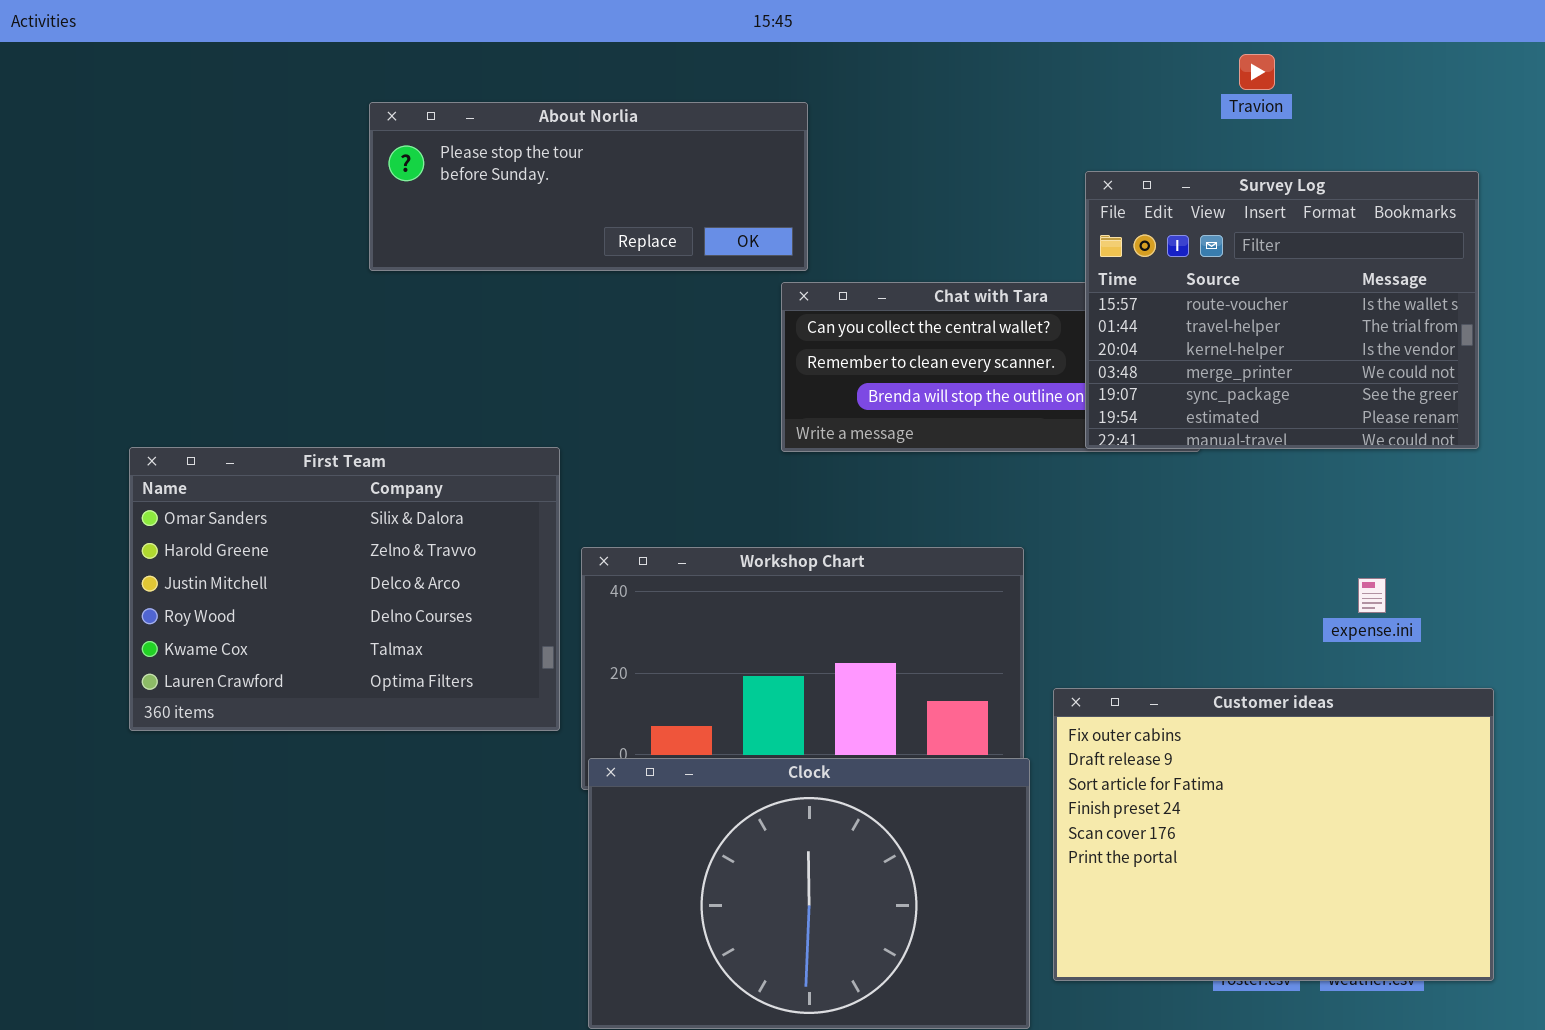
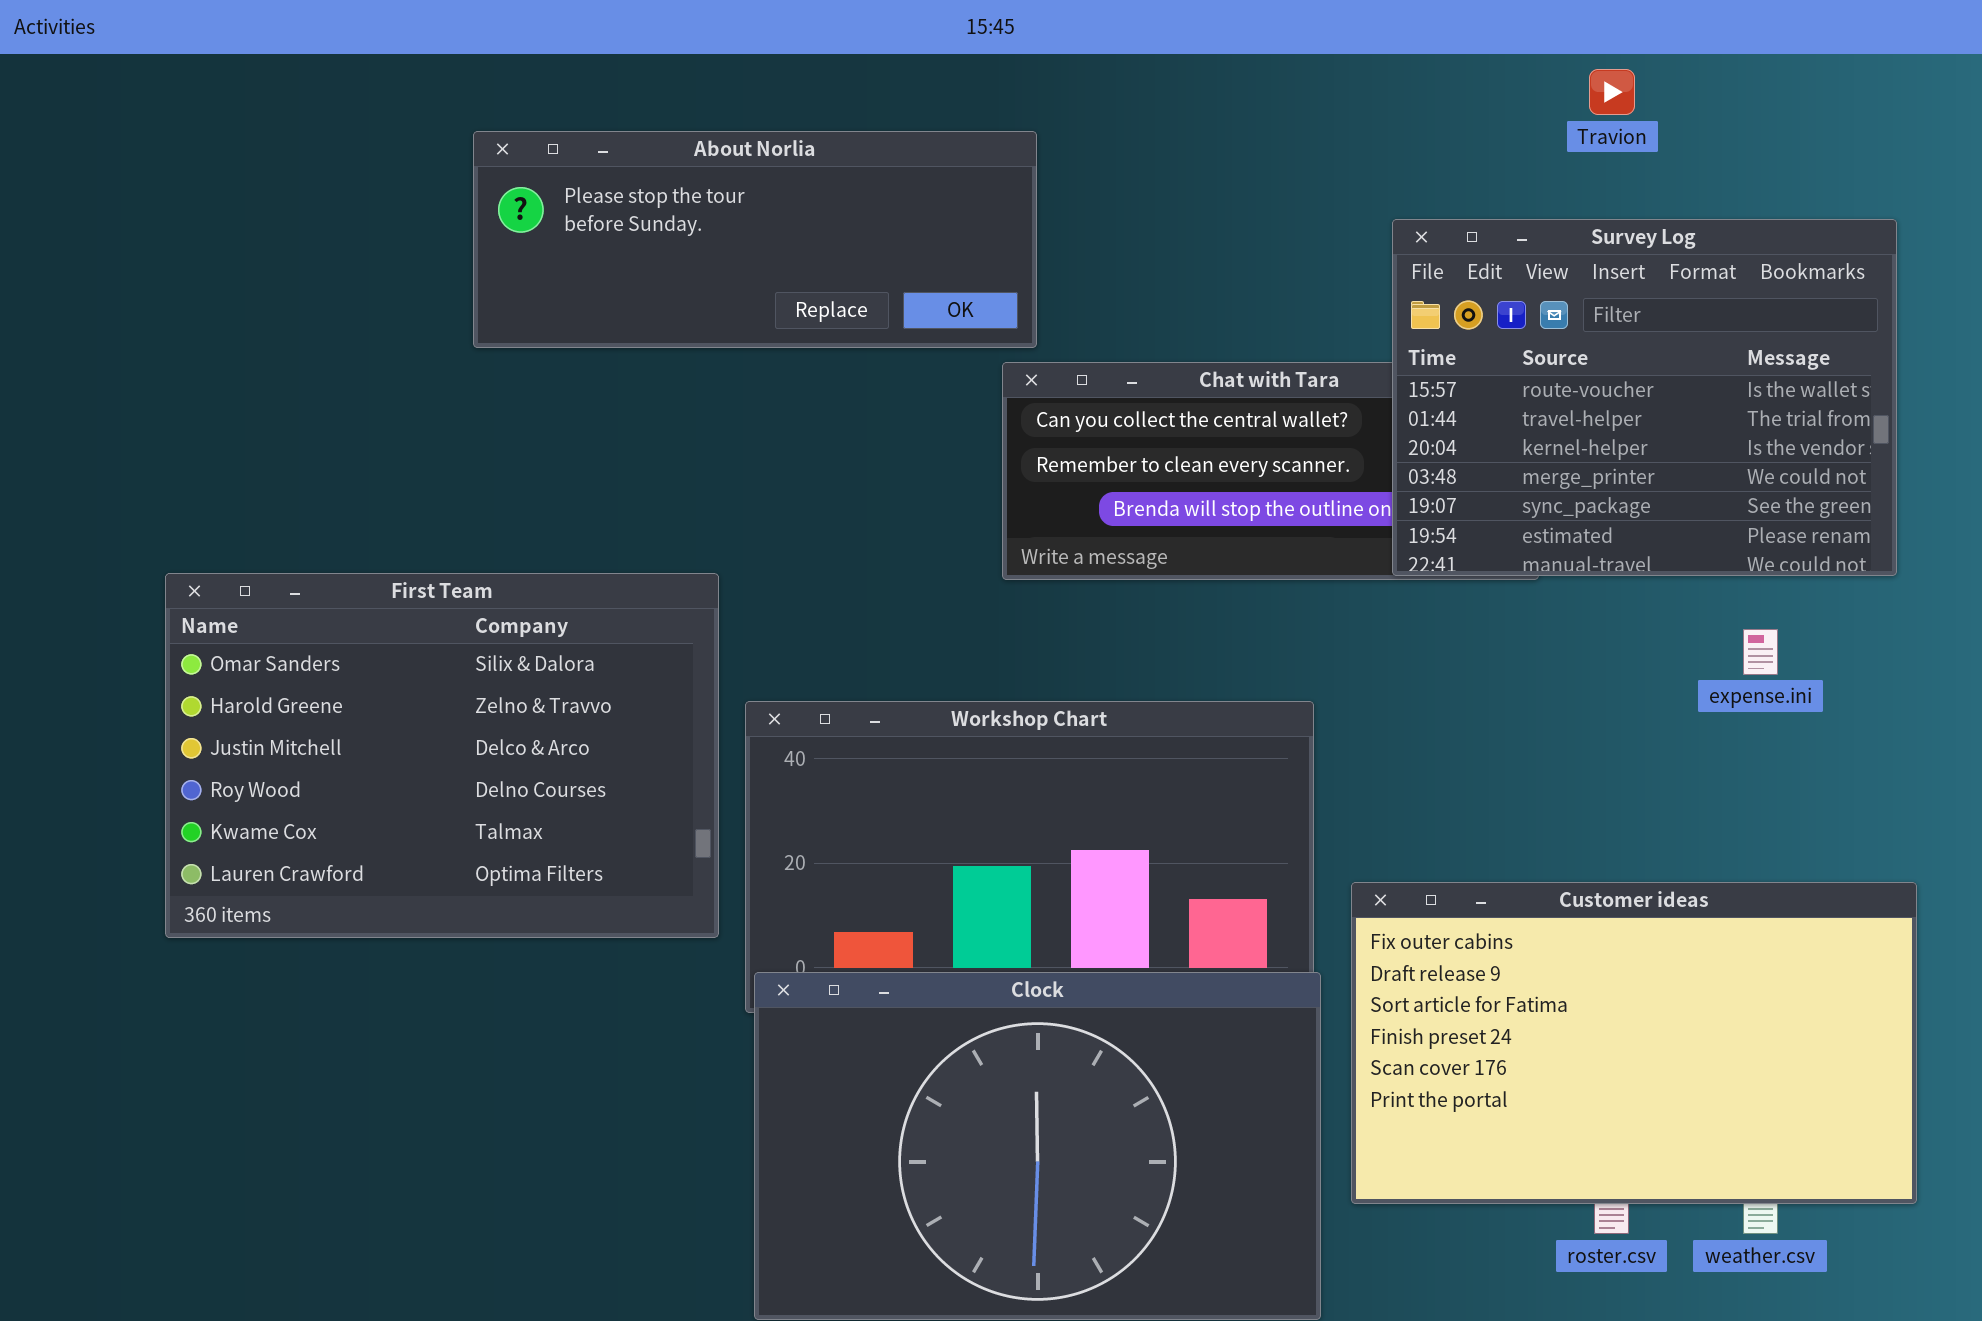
expense.ini: [1358,578,1386,613] -> [1743,629,1778,675], moved
Customer ideas: [1053,688,1494,981] -> [1351,882,1917,1204], resized

